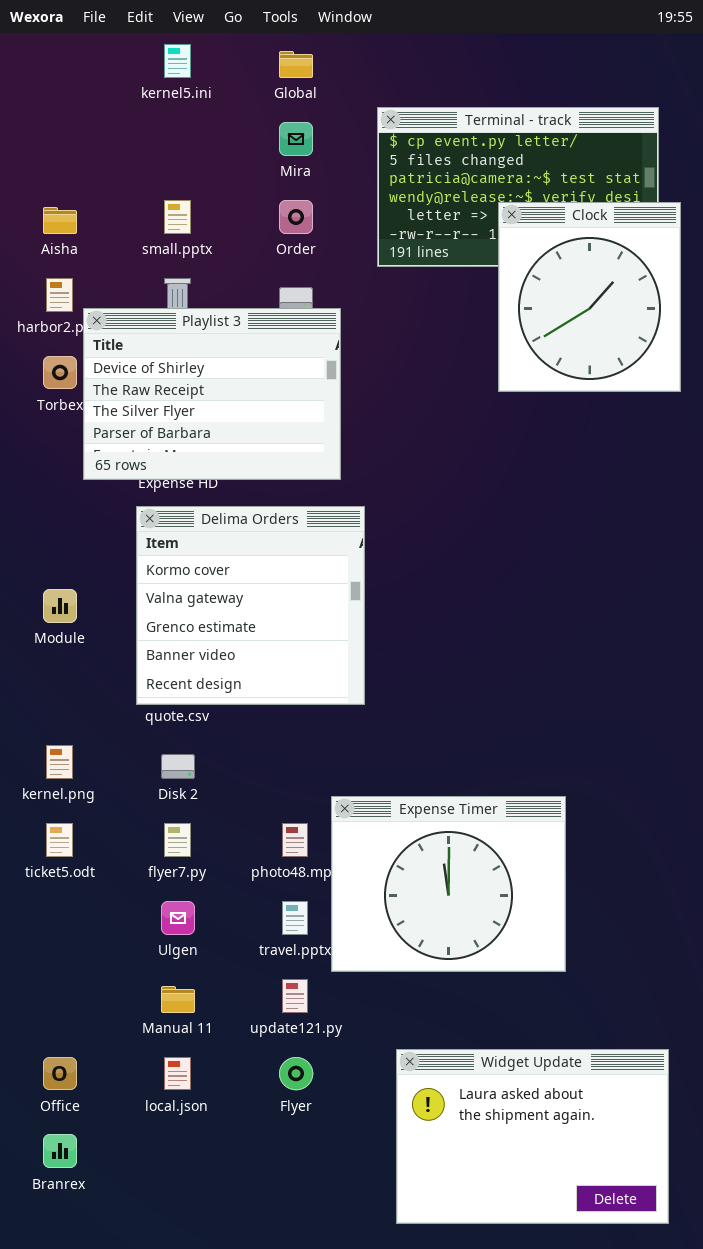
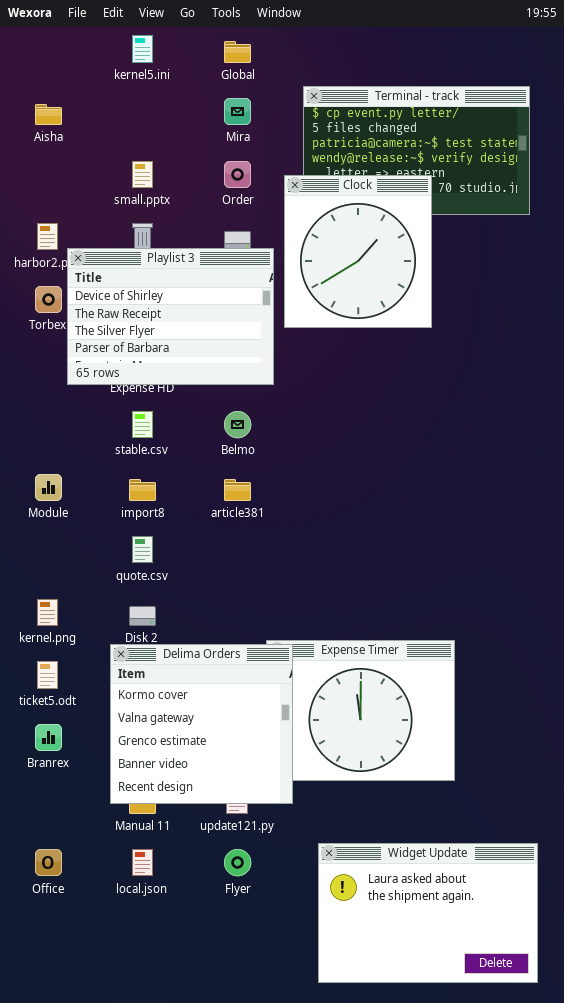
Clock: [498,202,681,392] -> [284,175,432,328], moved
Aisha: [43,207,77,234] -> [35,104,62,125], moved
Delima Orders: [136,506,365,705] -> [110,644,293,804], moved
Branrex: [43,1134,77,1168] -> [35,724,62,751], moved

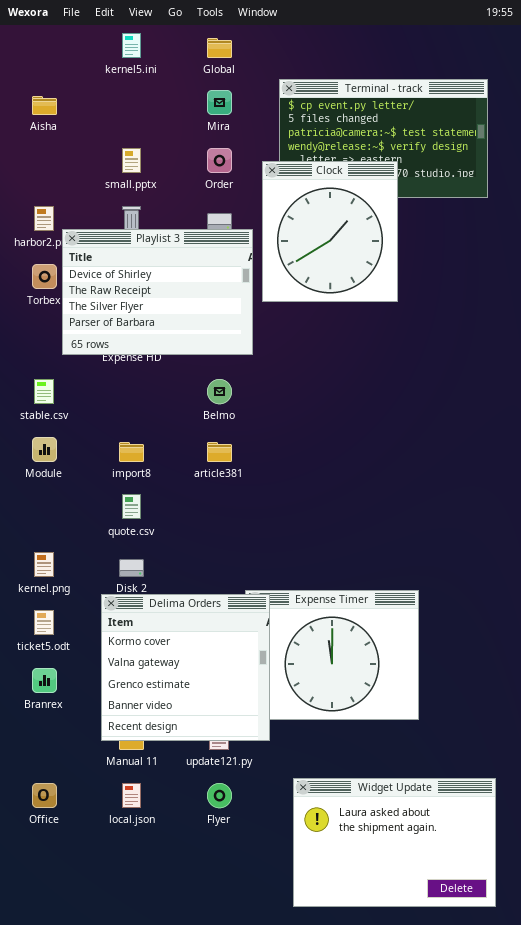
stable.csv: [132,411,153,438] -> [34,379,54,404], moved

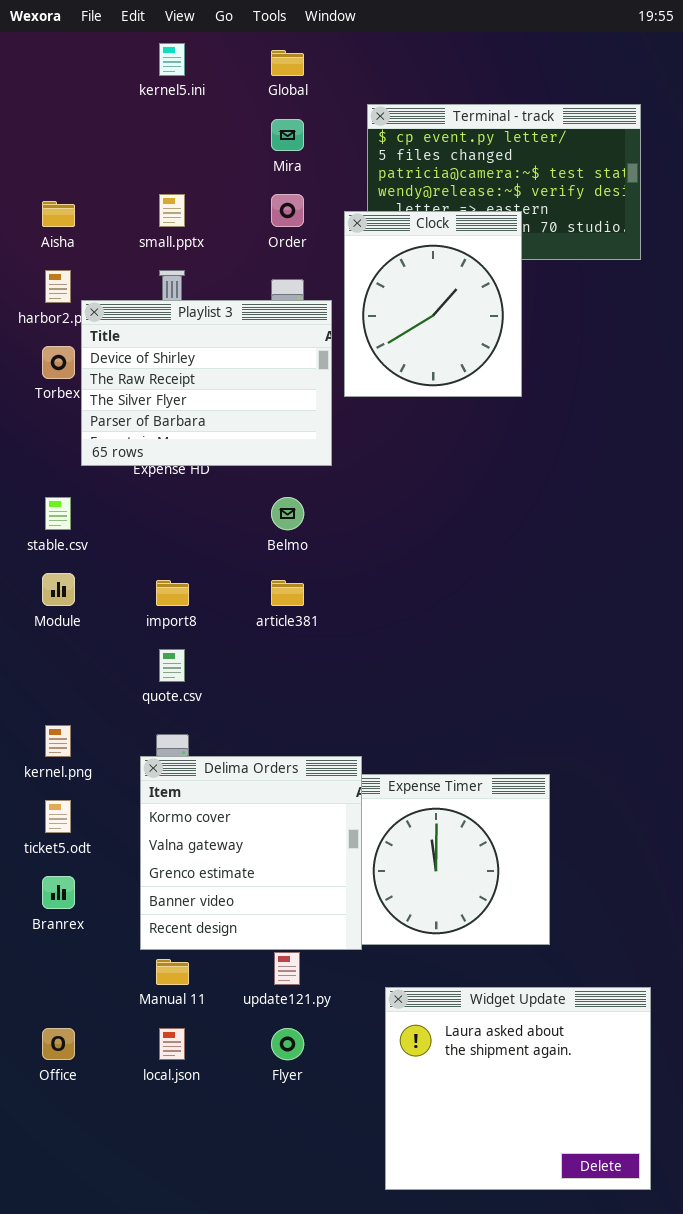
Aisha: [32,96,57,115] -> [42,201,75,227], moved
Delima Orders: [101,594,270,741] -> [140,756,362,950], moved
Widget Update: [293,778,496,907] -> [385,987,651,1190], resized

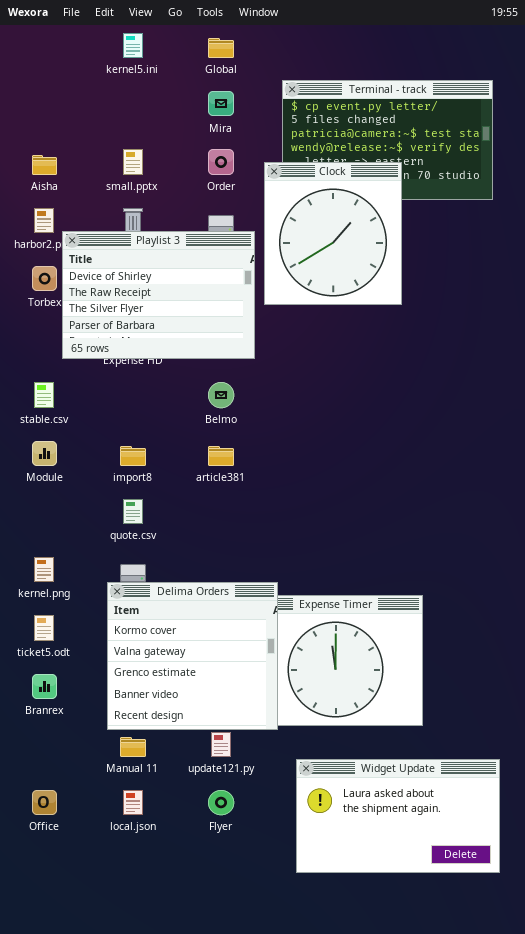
Widget Update: [385,987,651,1190] -> [296,759,500,873], resized

